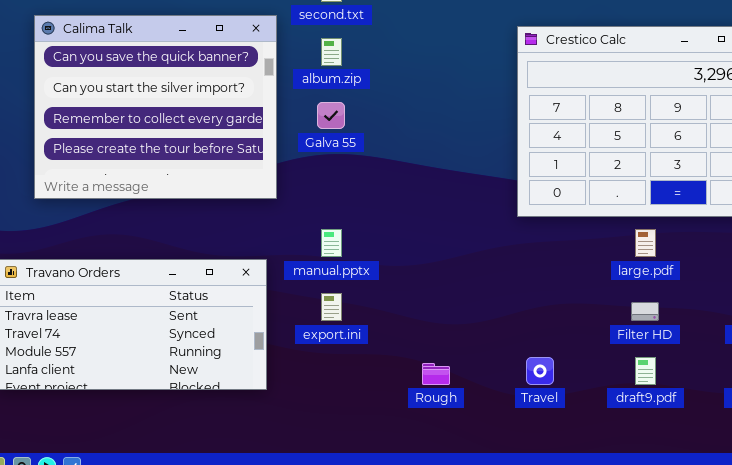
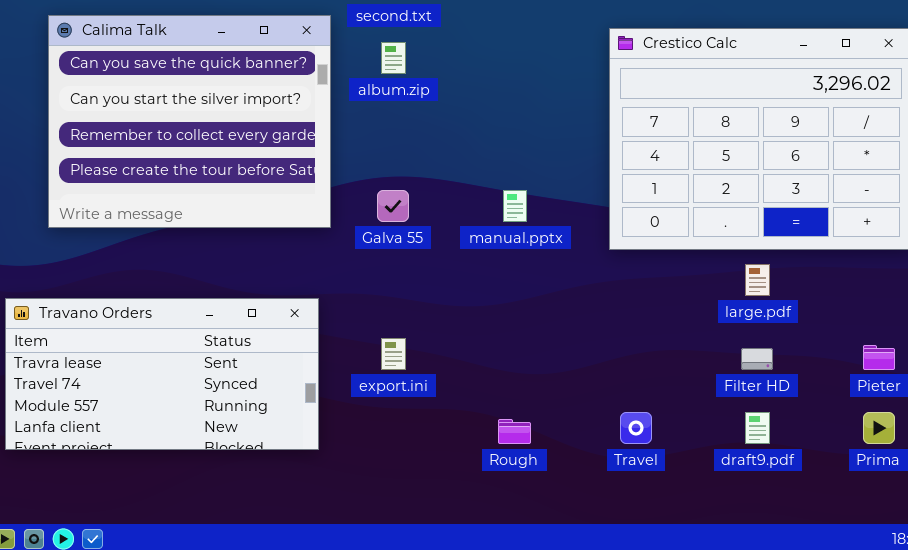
Galva 55: [317,102,345,129] -> [377,190,409,222], moved
manual.pptx: [321,229,342,257] -> [503,190,527,222], moved

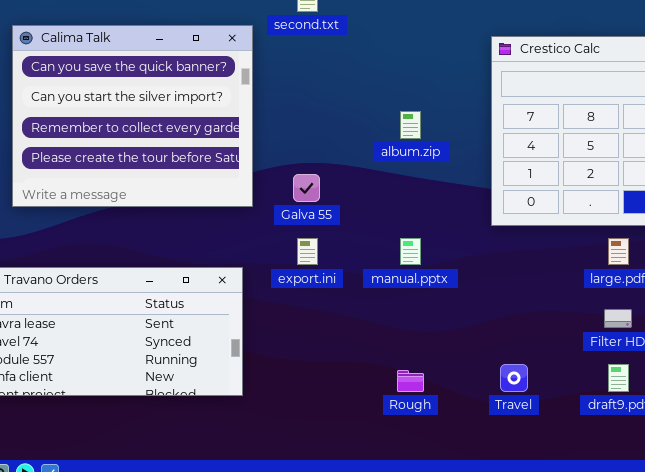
album.zip: [381,42,406,74] -> [400,111,421,139], moved
manual.pptx: [503,190,527,222] -> [400,238,421,265], moved
export.ini: [381,338,406,370] -> [297,238,318,265], moved

